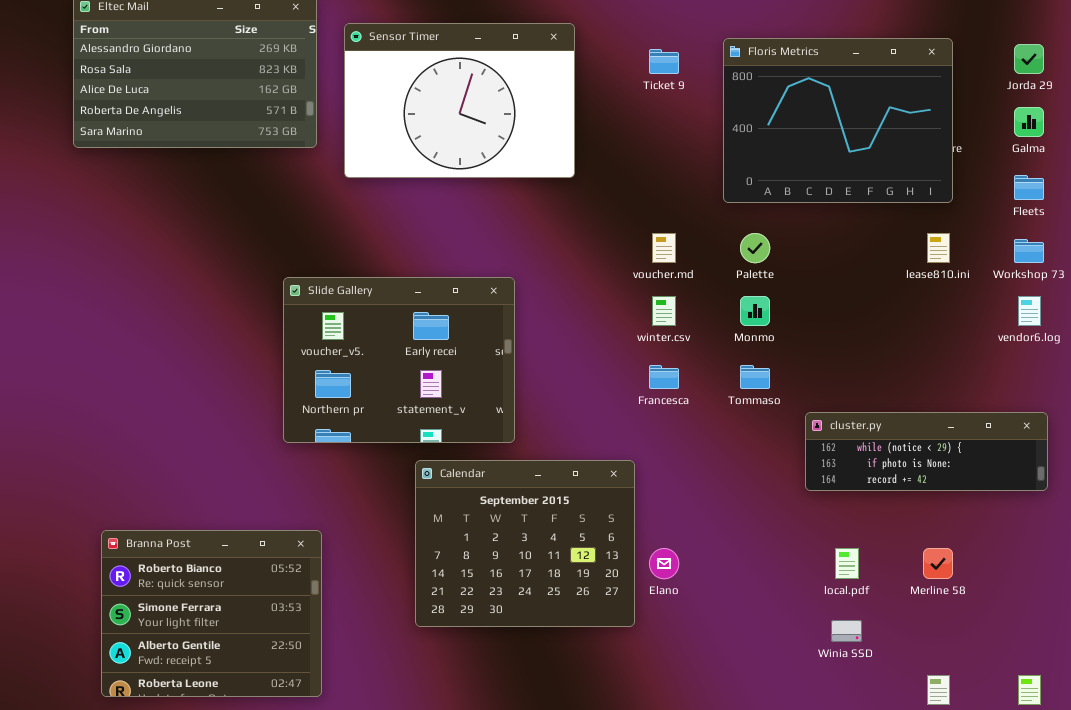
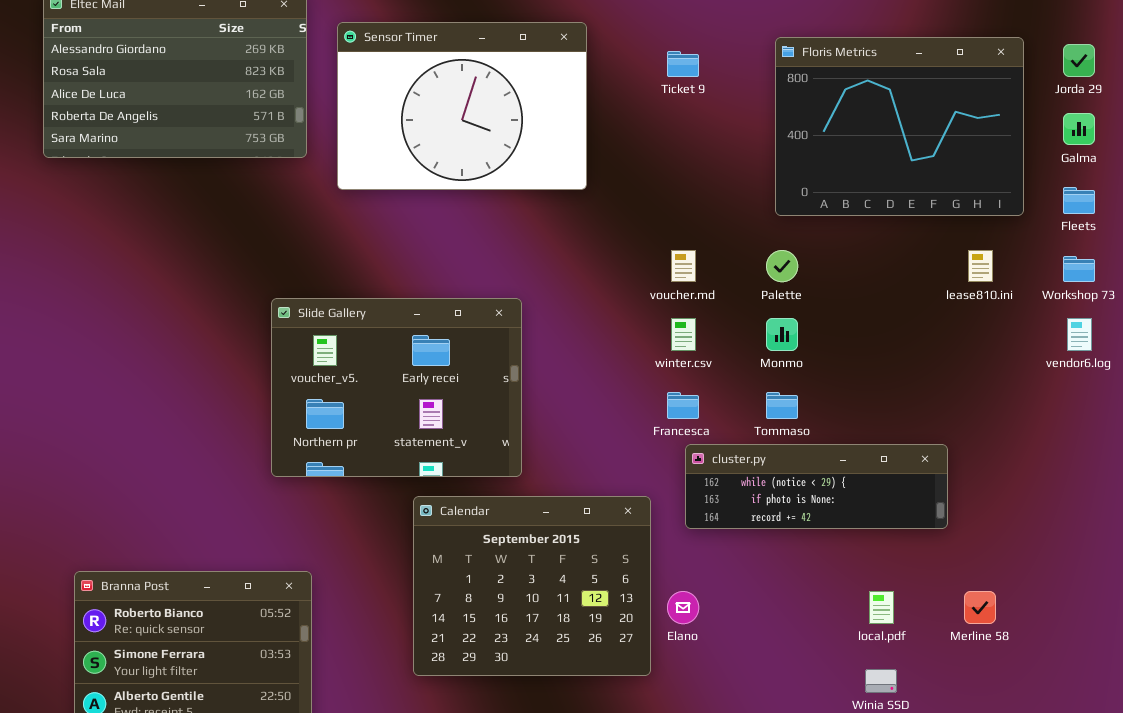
Floris Metrics: [723,38,953,203] -> [775,37,1024,216], moved
cluster.py: [805,412,1048,491] -> [685,444,948,529], moved

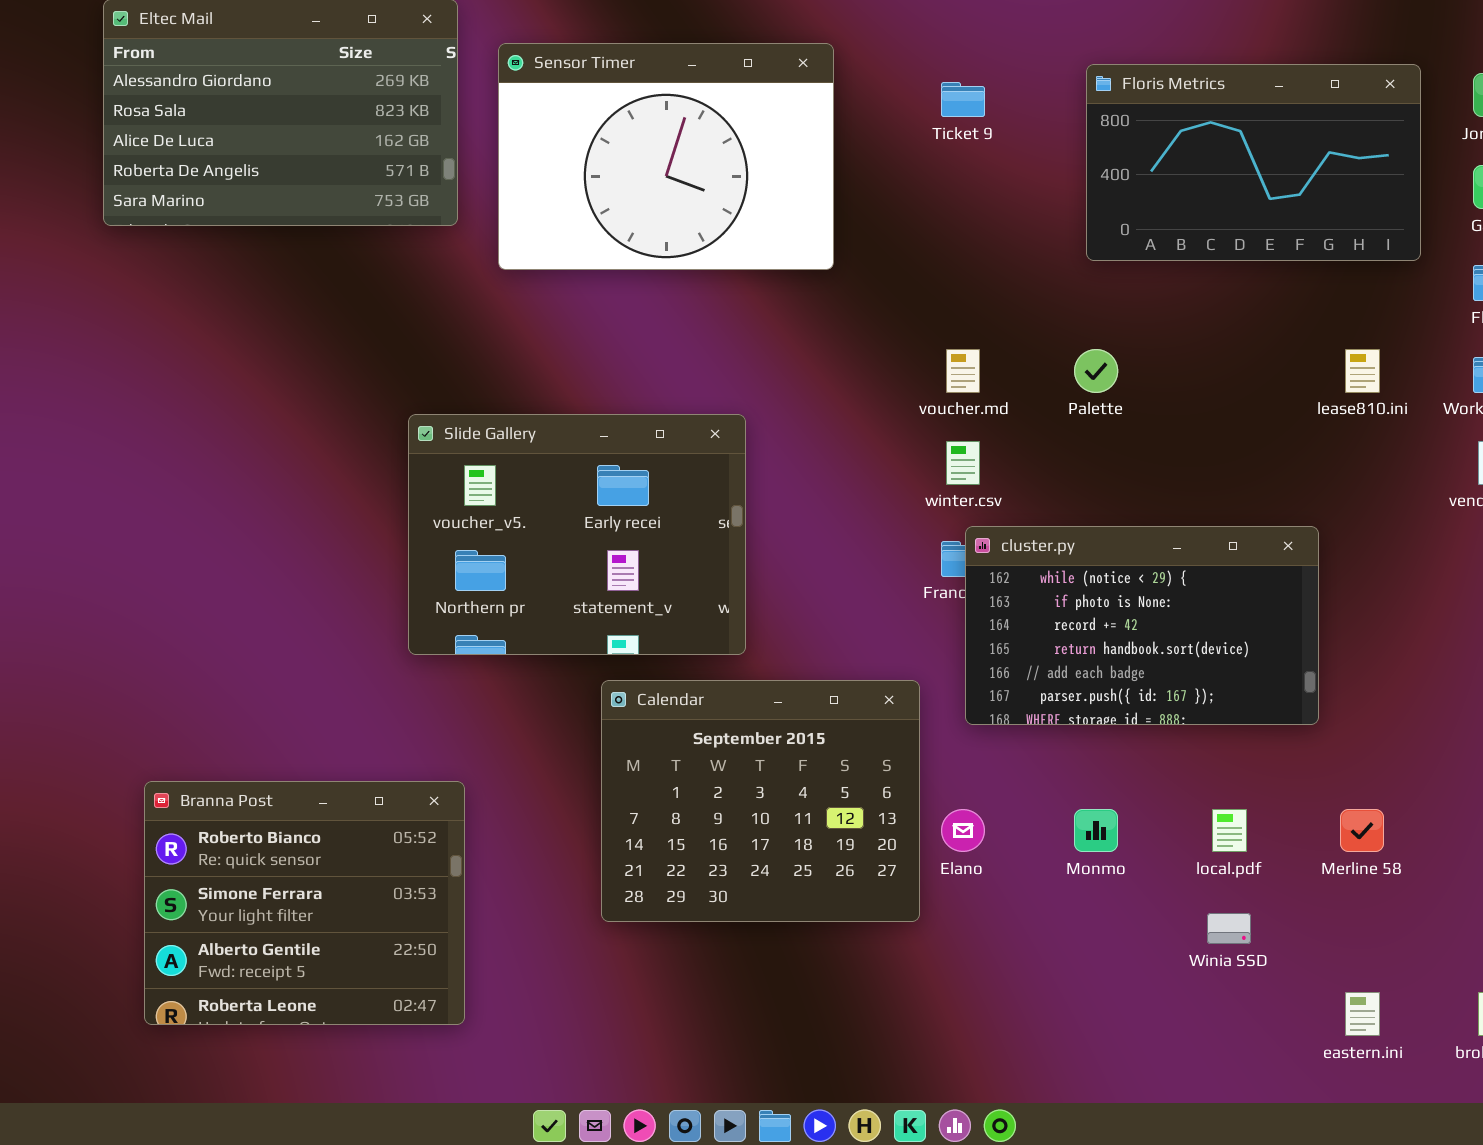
Floris Metrics: [775,37,1024,216] -> [1086,64,1421,261], resized
Monmo: [766,318,798,351] -> [1074,809,1118,852], moved
cluster.py: [685,444,948,529] -> [965,526,1319,725], resized

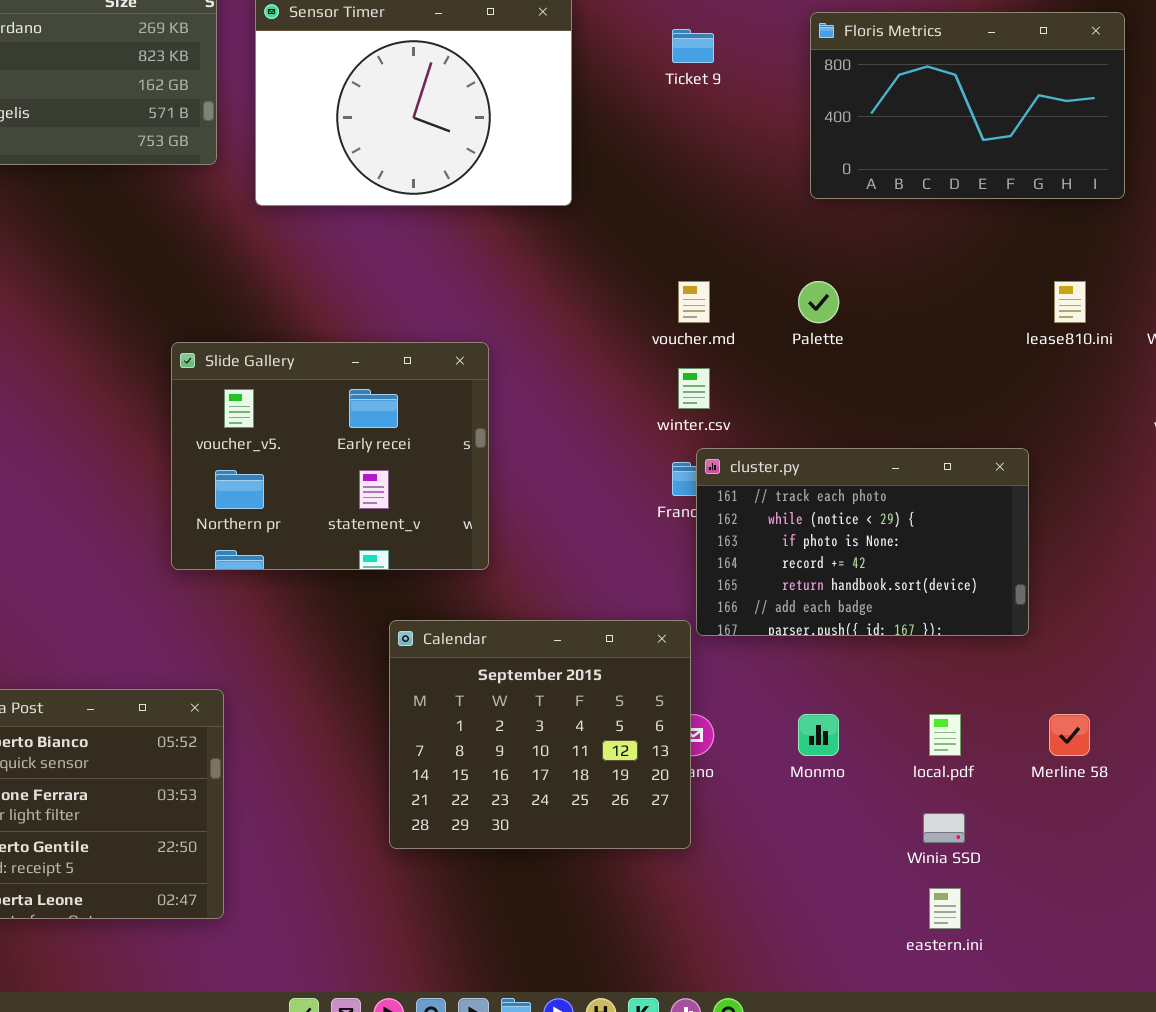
cluster.py: [965,526,1319,725] -> [696,448,1029,636], scrolled up 1 row
Calendar: [601,680,920,922] -> [389,620,691,849], moved
eastern.ini: [1345,992,1380,1036] -> [929,888,961,929], moved

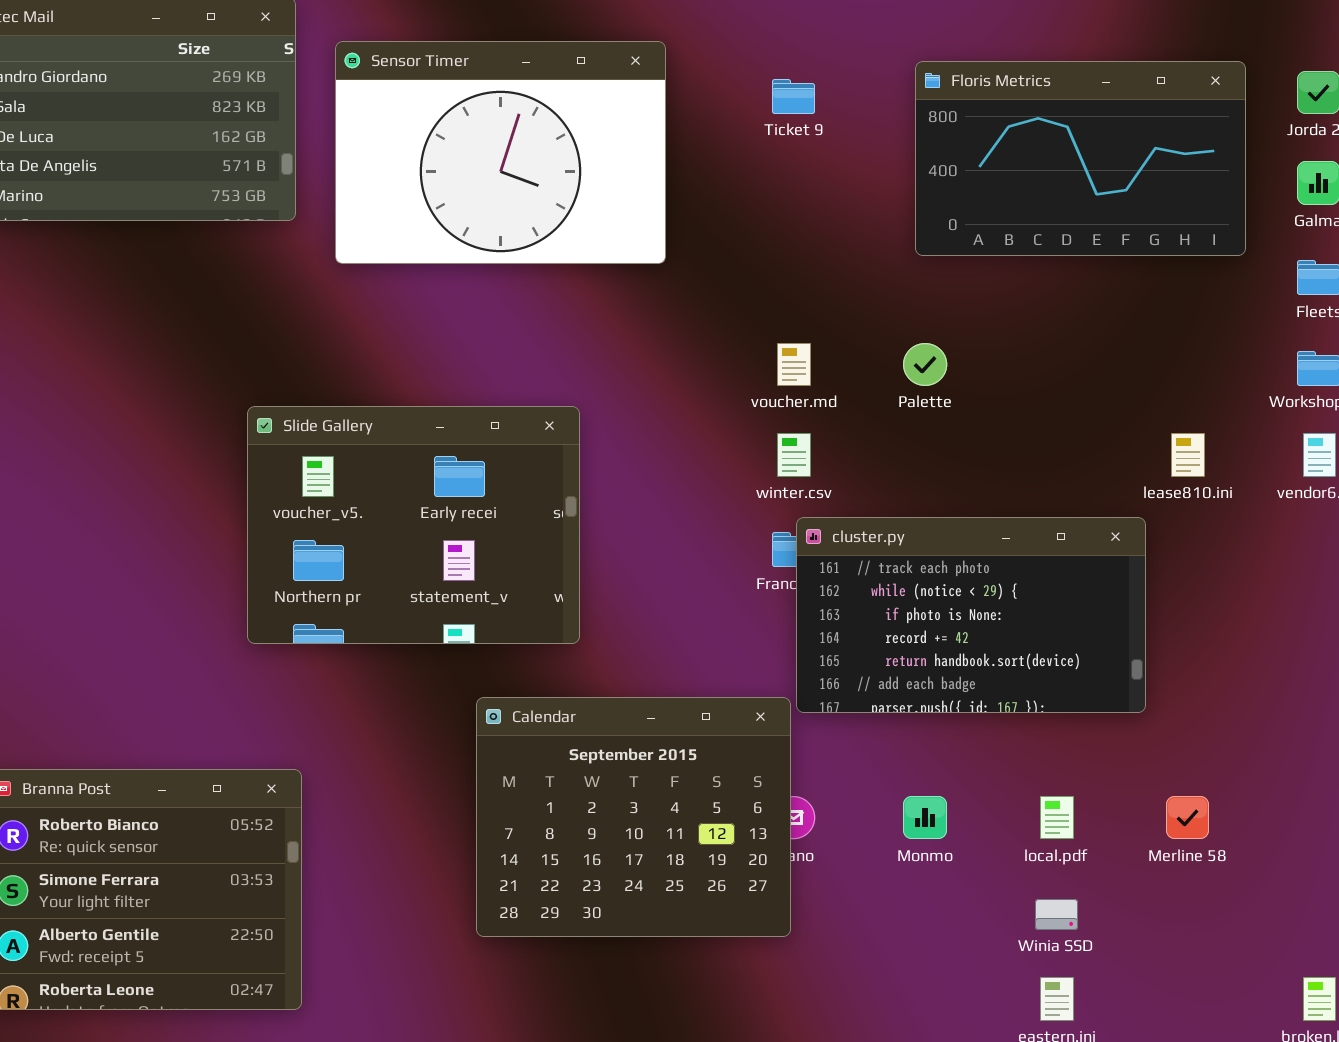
lease810.ini: [1054,281,1086,323] -> [1171,433,1205,477], moved

